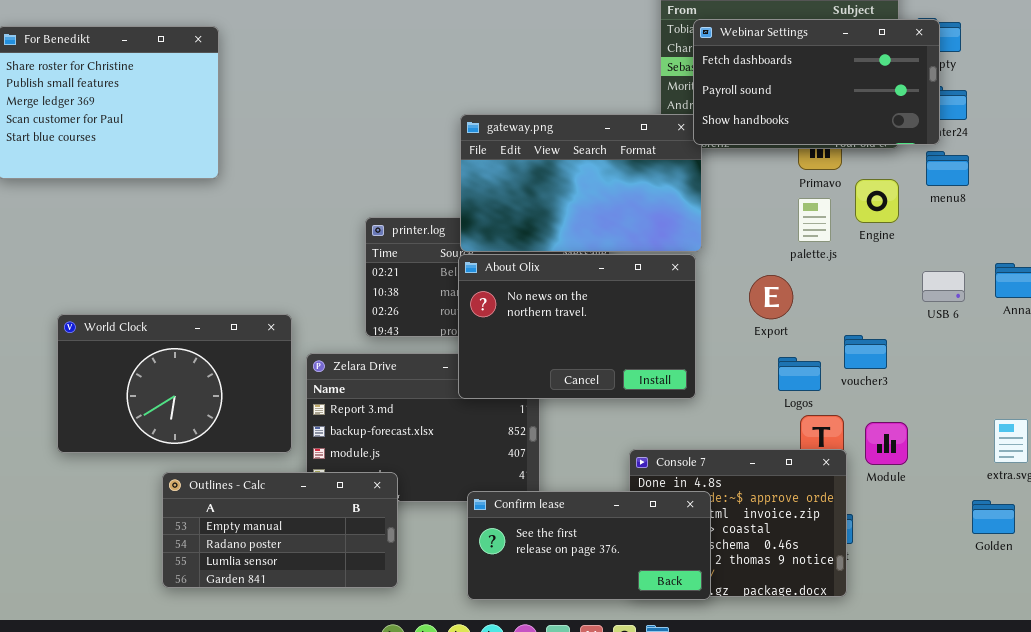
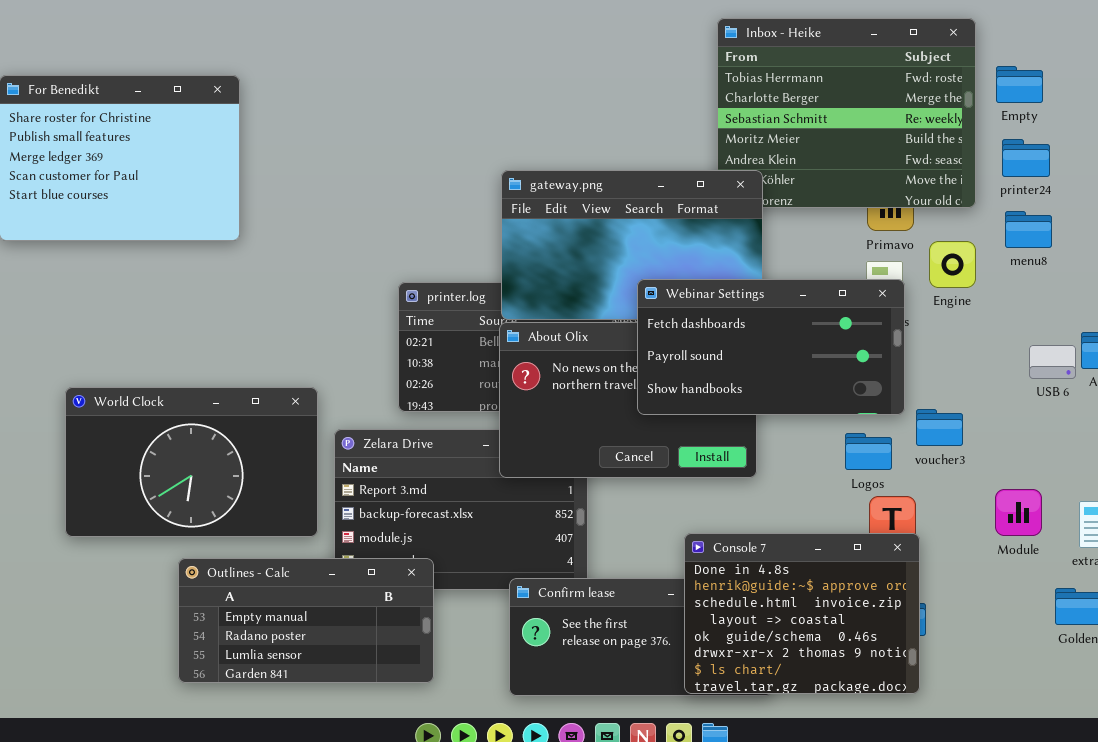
Webinar Settings: [693,19,940,145] -> [637,279,905,415], moved
USB 6: [922,271,965,302] -> [1029,345,1076,379], moved
Module: [865,422,908,465] -> [995,489,1042,536], moved
Console 7: [629,449,847,597] -> [684,533,920,694], raised

